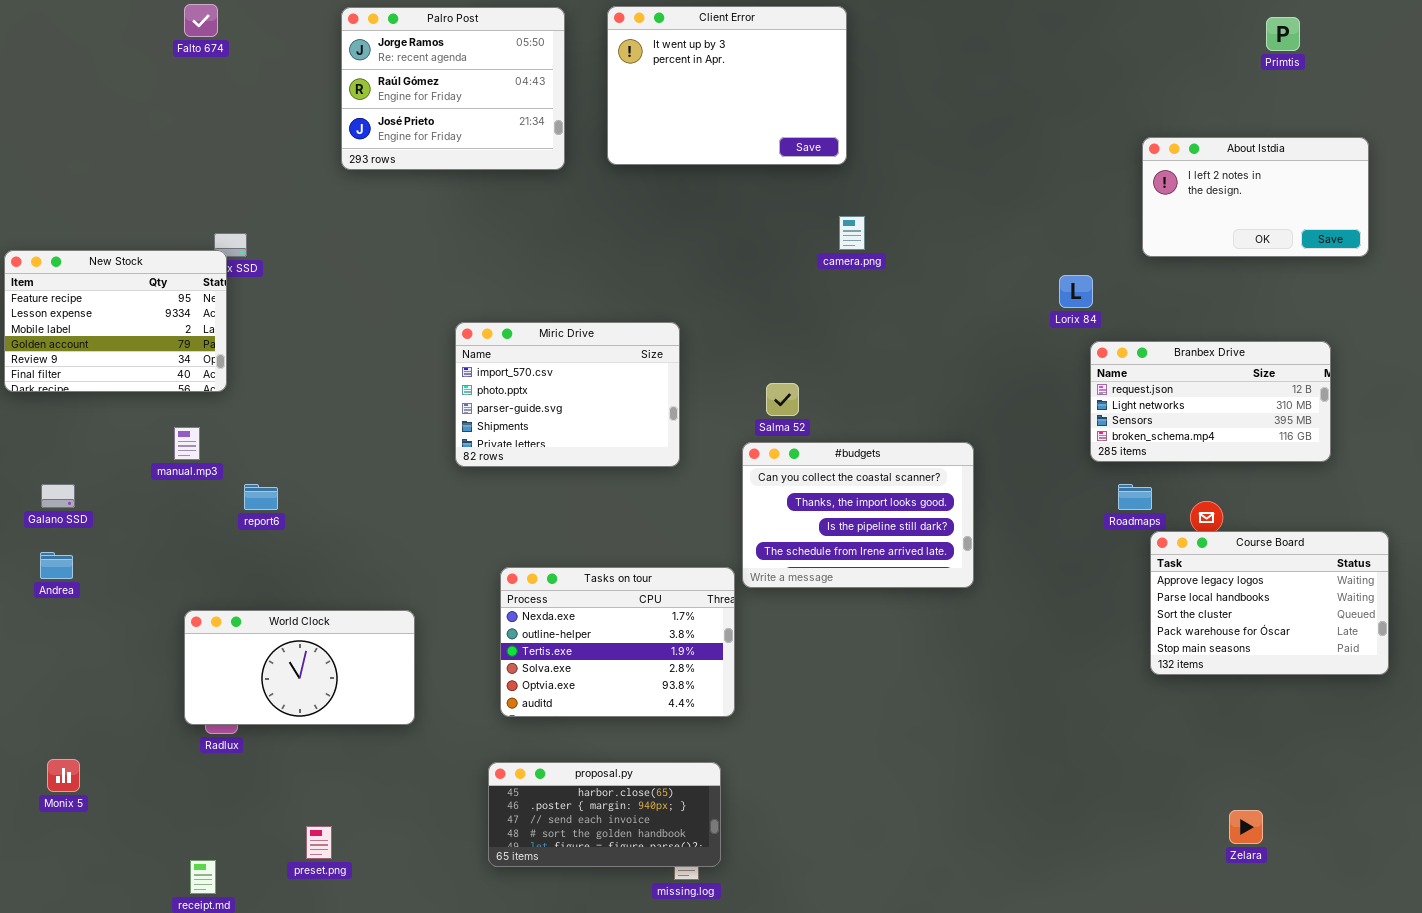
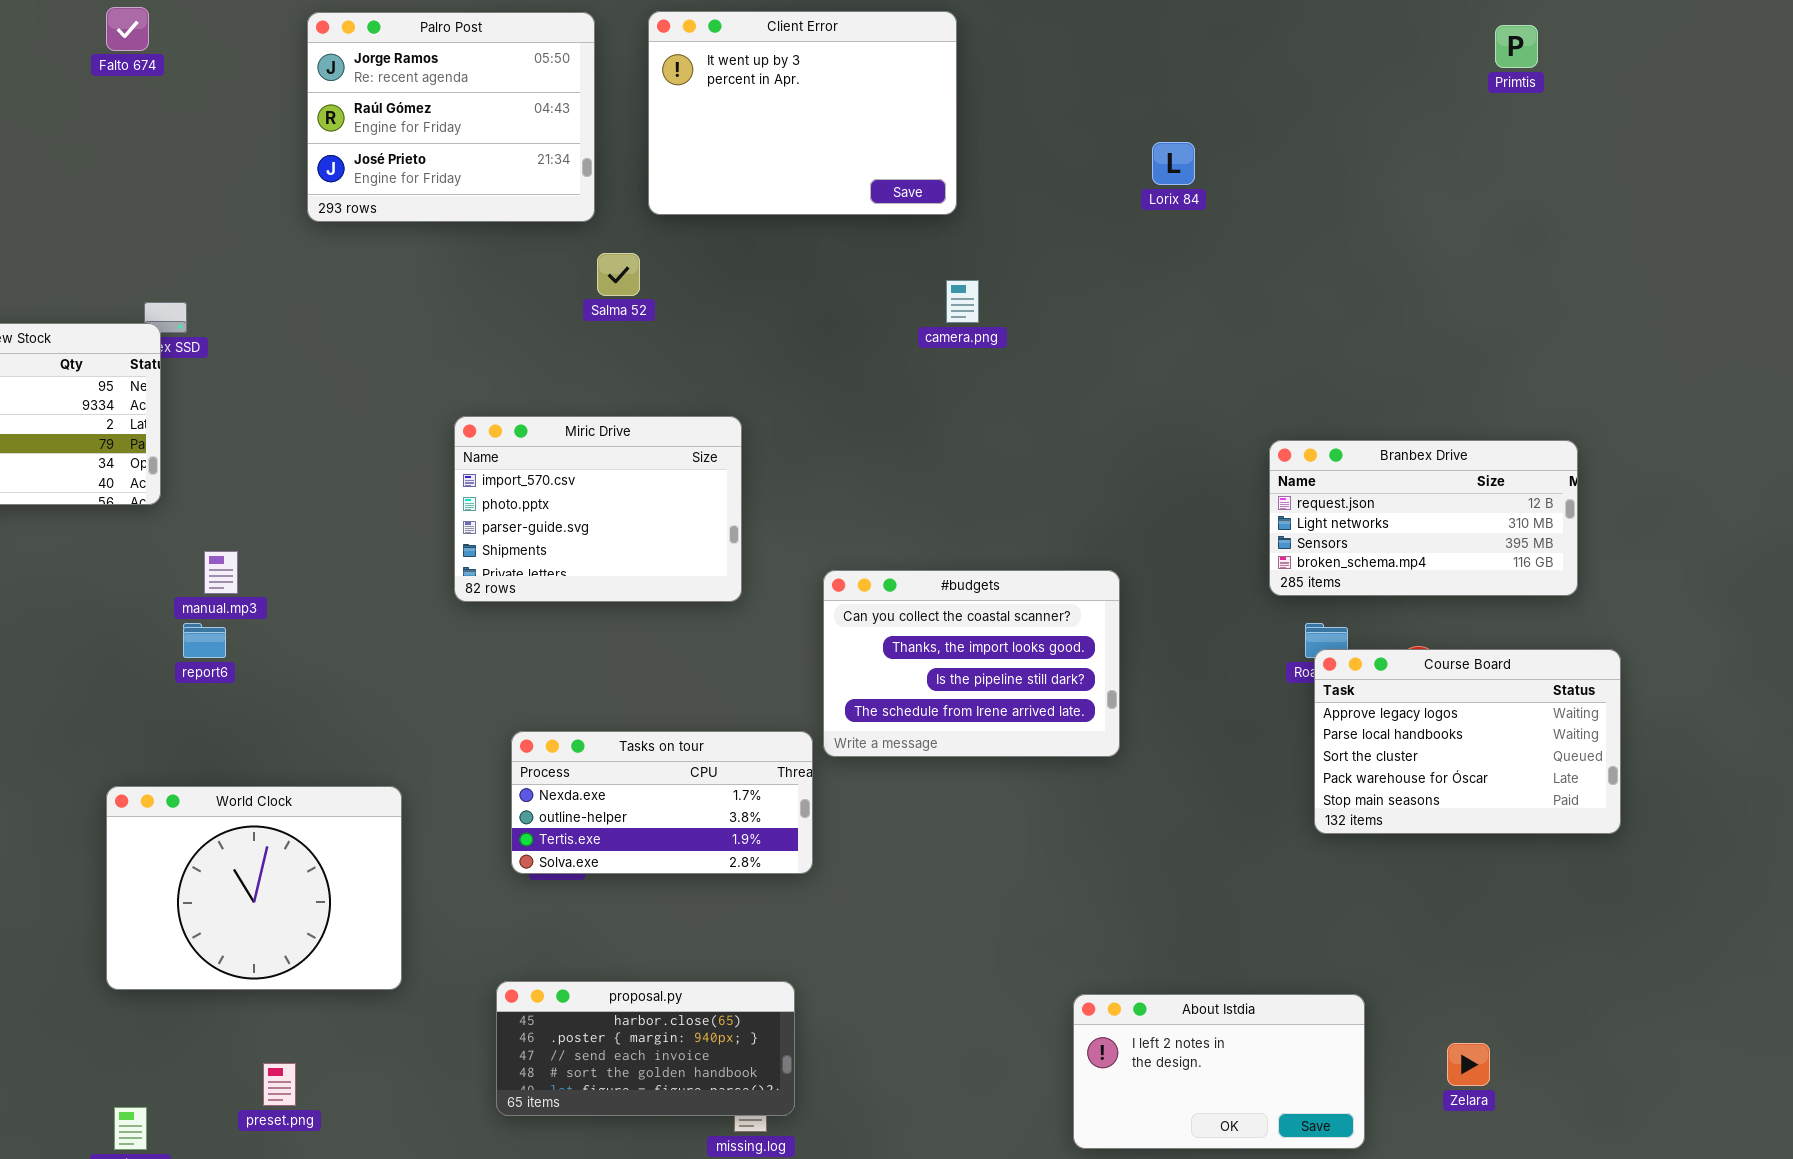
About Istdia: [1142,137,1369,257] -> [1073,994,1365,1149], moved
Lorix 84: [1059,275,1093,308] -> [1152,142,1195,185], moved
Salma 52: [766,383,799,416] -> [597,253,640,296], moved
manual.mp3: [174,427,200,460] -> [204,551,238,594], moved
Course Board: [1150,531,1389,675] -> [1314,649,1621,834], moved
Tasks on tour: [500,567,735,717] -> [511,731,813,874], resized
World Clock: [184,610,415,725] -> [106,786,402,990], resized

